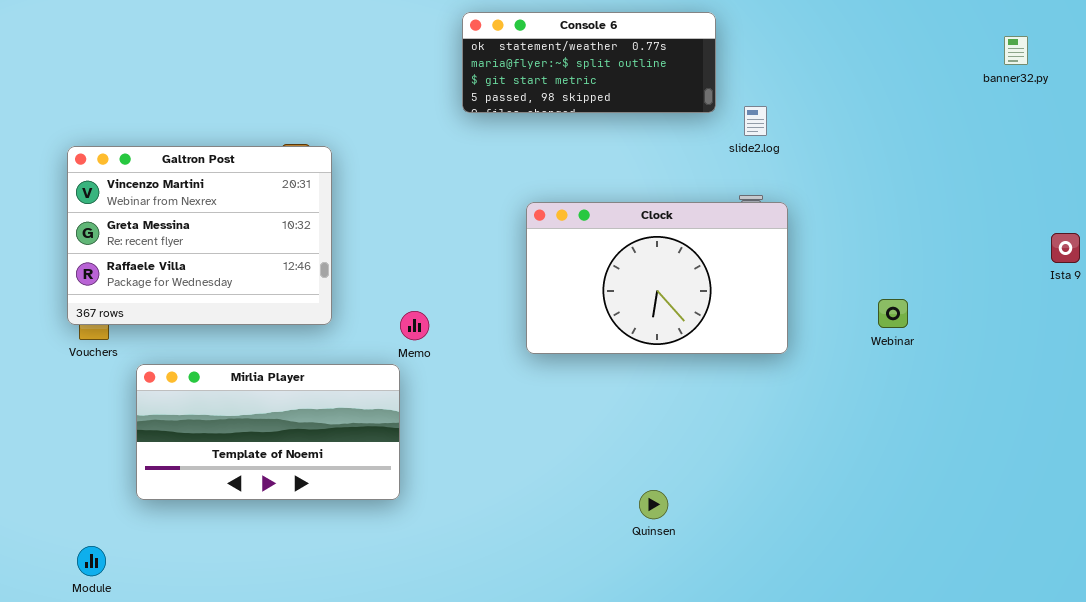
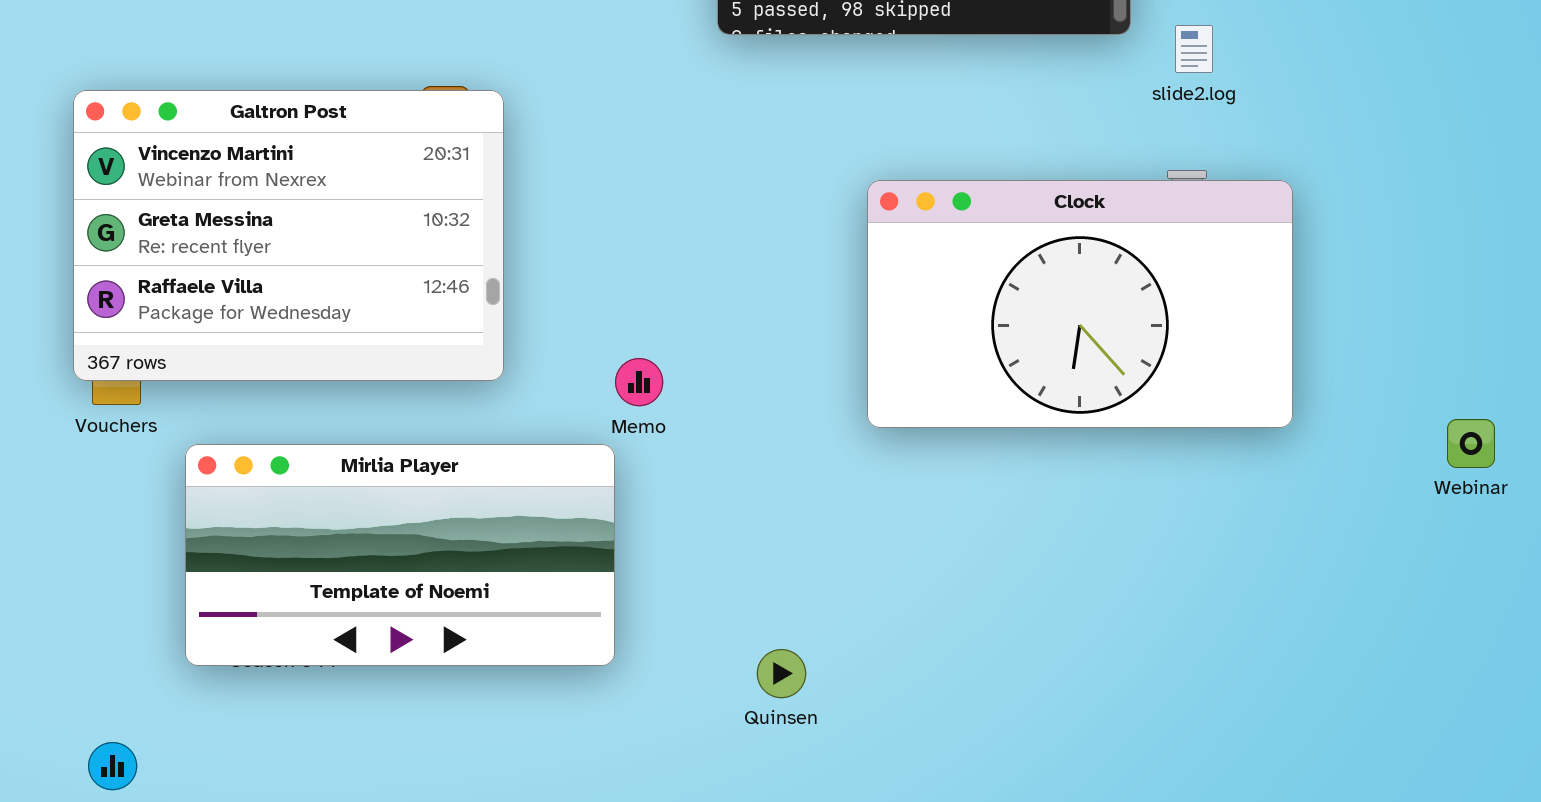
Clock: [526,202,788,354] -> [867,180,1293,428], moved
Webinar: [878,299,908,328] -> [1447,419,1495,468], moved
Quinsen: [639,490,668,519] -> [757,649,806,698], moved

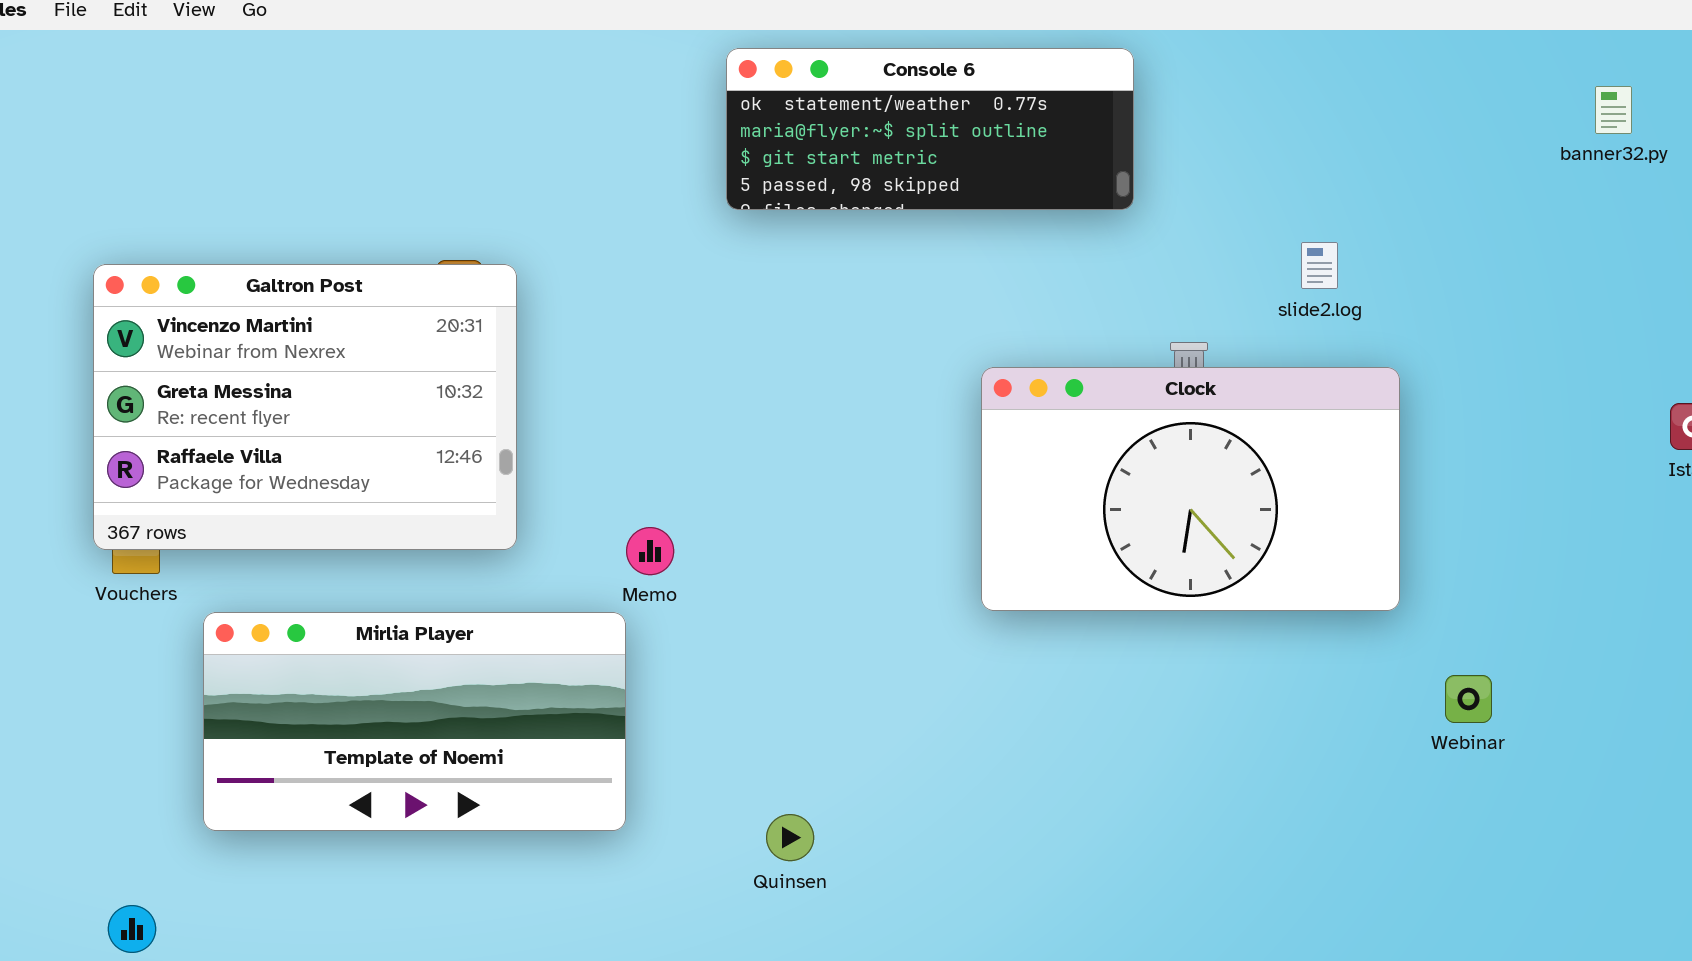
slide2.log: [1175,25,1213,73] -> [1301,242,1338,289], moved
Clock: [867,180,1293,428] -> [981,367,1400,611], moved
Webinar: [1447,419,1495,468] -> [1445,675,1492,723], moved

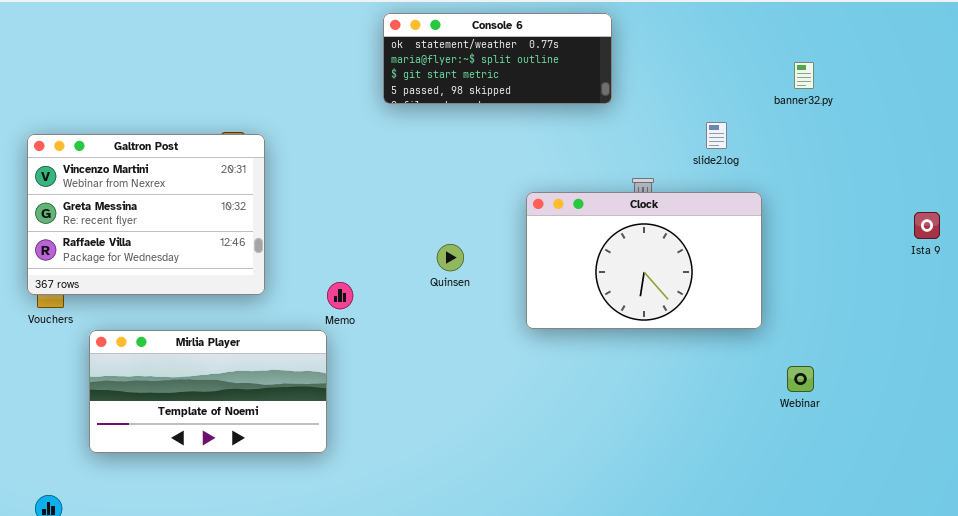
banner32.py: [1595,86,1632,134] -> [794,62,814,89], moved
Quinsen: [766,814,814,861] -> [437,244,464,271], moved

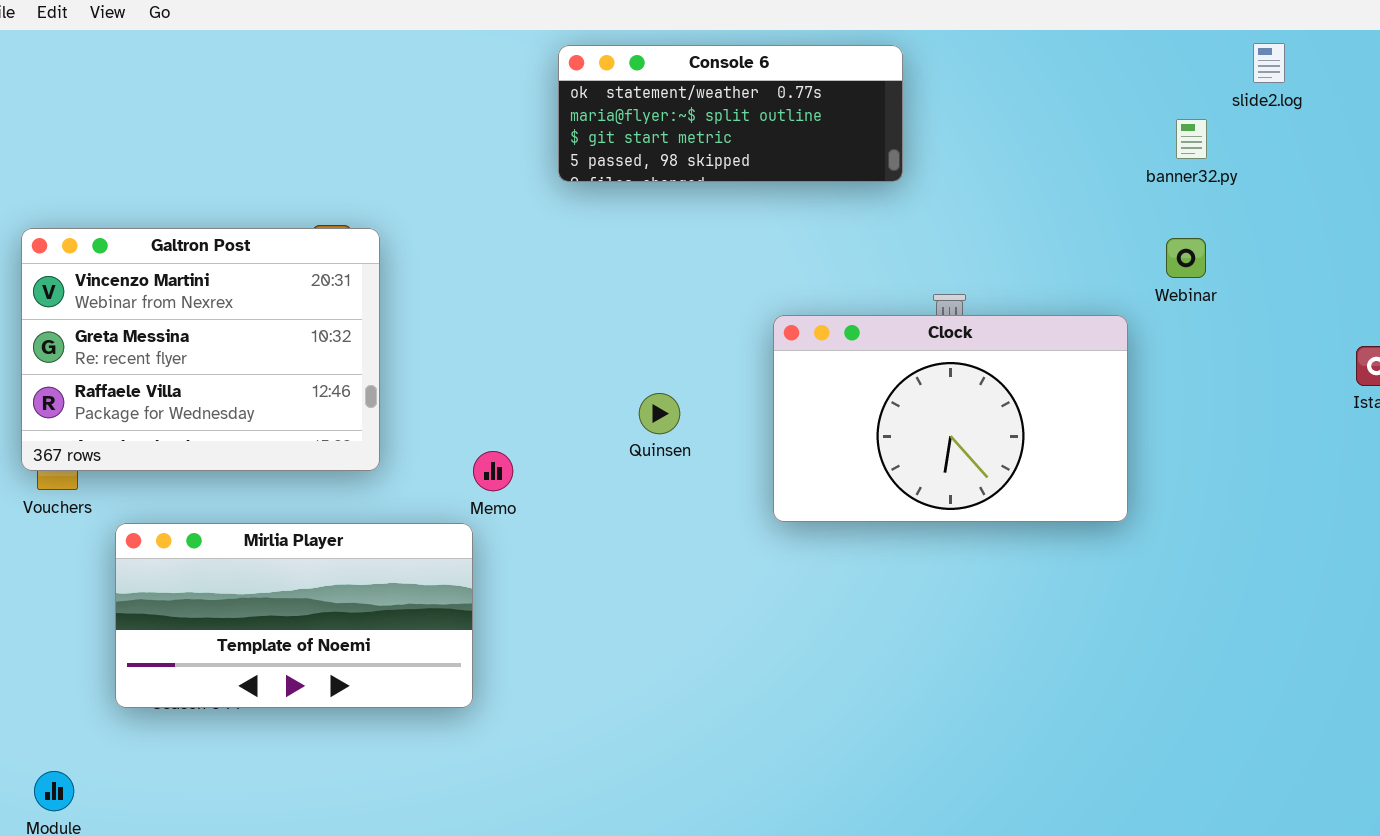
slide2.log: [706,122,727,149] -> [1253,43,1285,83], moved
Webinar: [787,366,814,392] -> [1166,238,1206,278], moved

